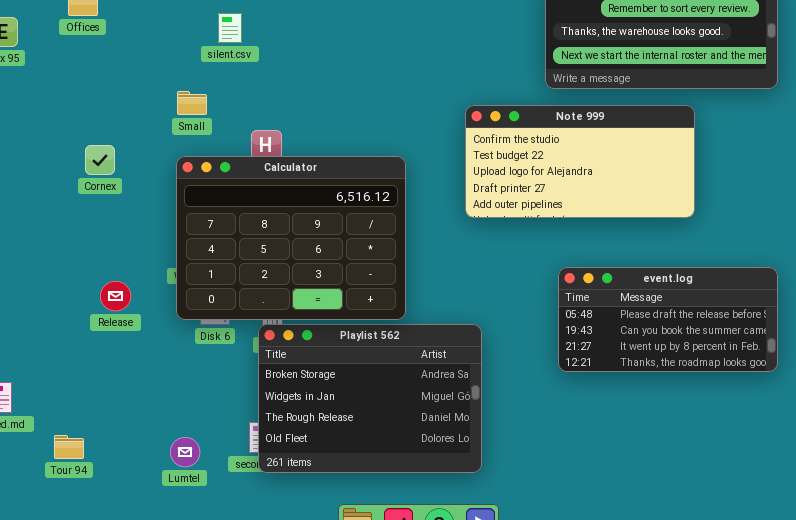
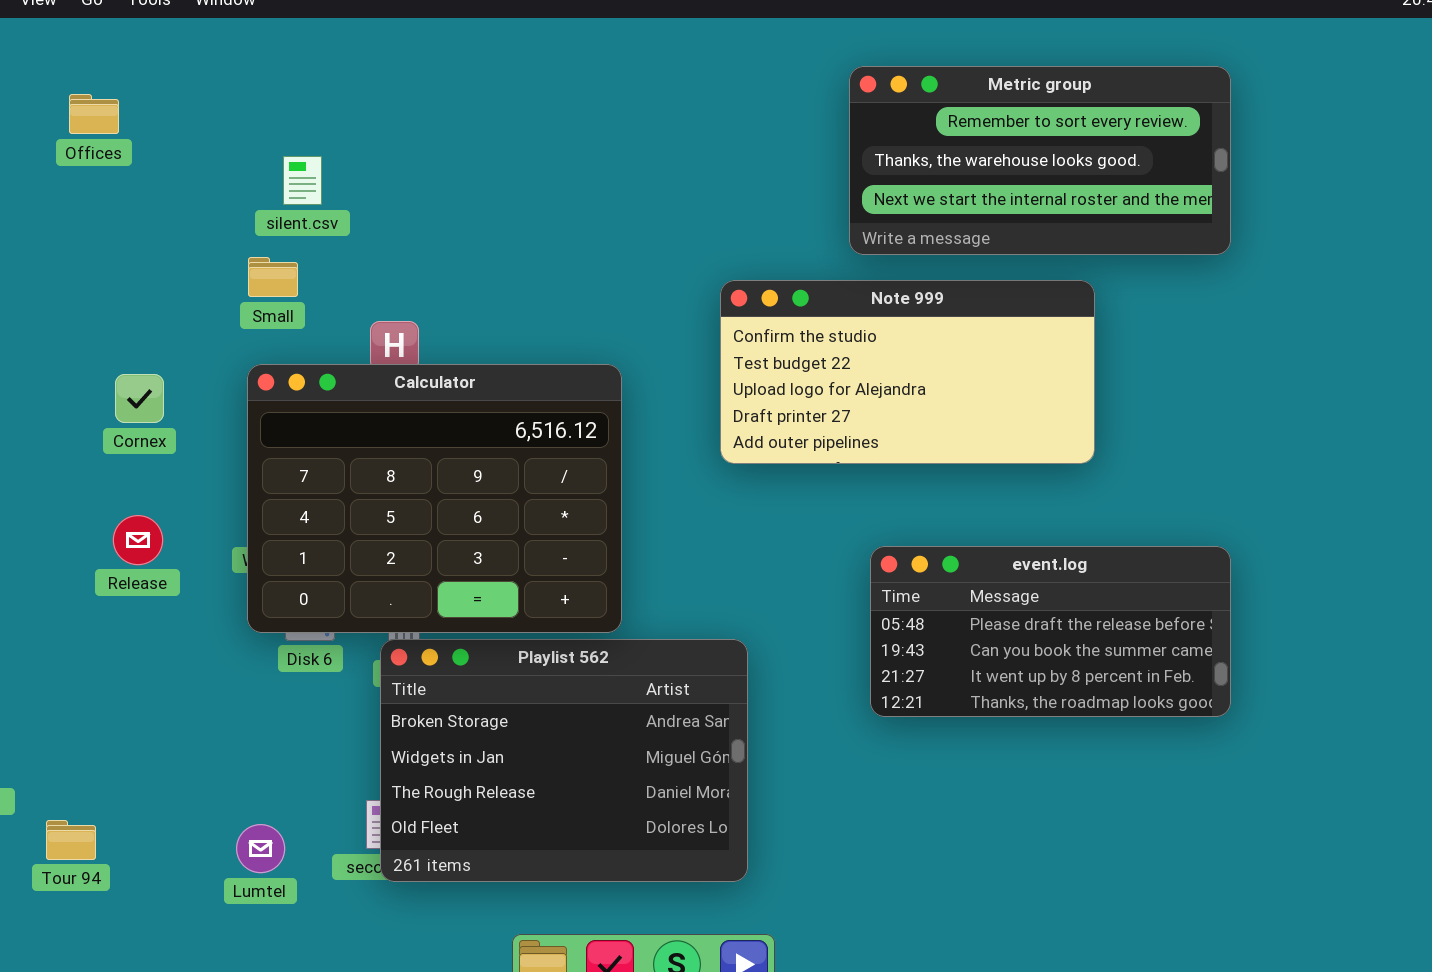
silent.csv: [218,13,242,43] -> [283,156,322,205], moved
Cornex: [85,145,115,175] -> [115,374,164,423], moved
Release: [100,281,131,311] -> [113,515,163,565], moved

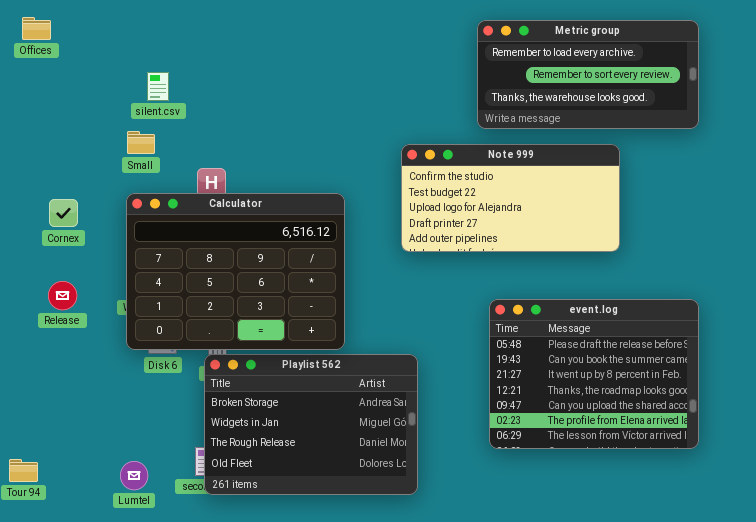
Metric group: [849,66,1231,255] -> [477,20,699,129], scrolled up 1 row
Offices: [69,94,119,134] -> [22,17,51,40], moved
event.log: [870,546,1231,717] -> [489,299,699,449], resized

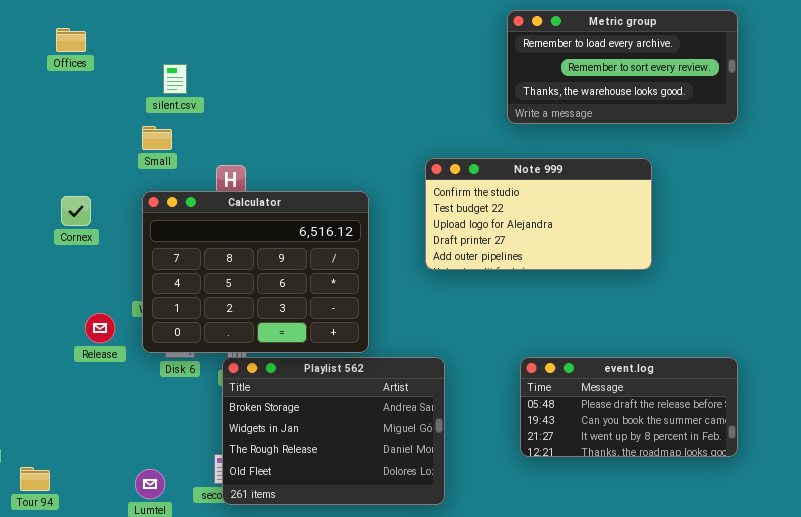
Offices: [22,17,51,40] -> [56,28,86,52], moved
Note 999: [401,144,620,252] -> [425,158,652,270], moved
Release: [48,281,77,310] -> [85,313,115,343], moved
event.log: [489,299,699,449] -> [520,357,738,457], resized

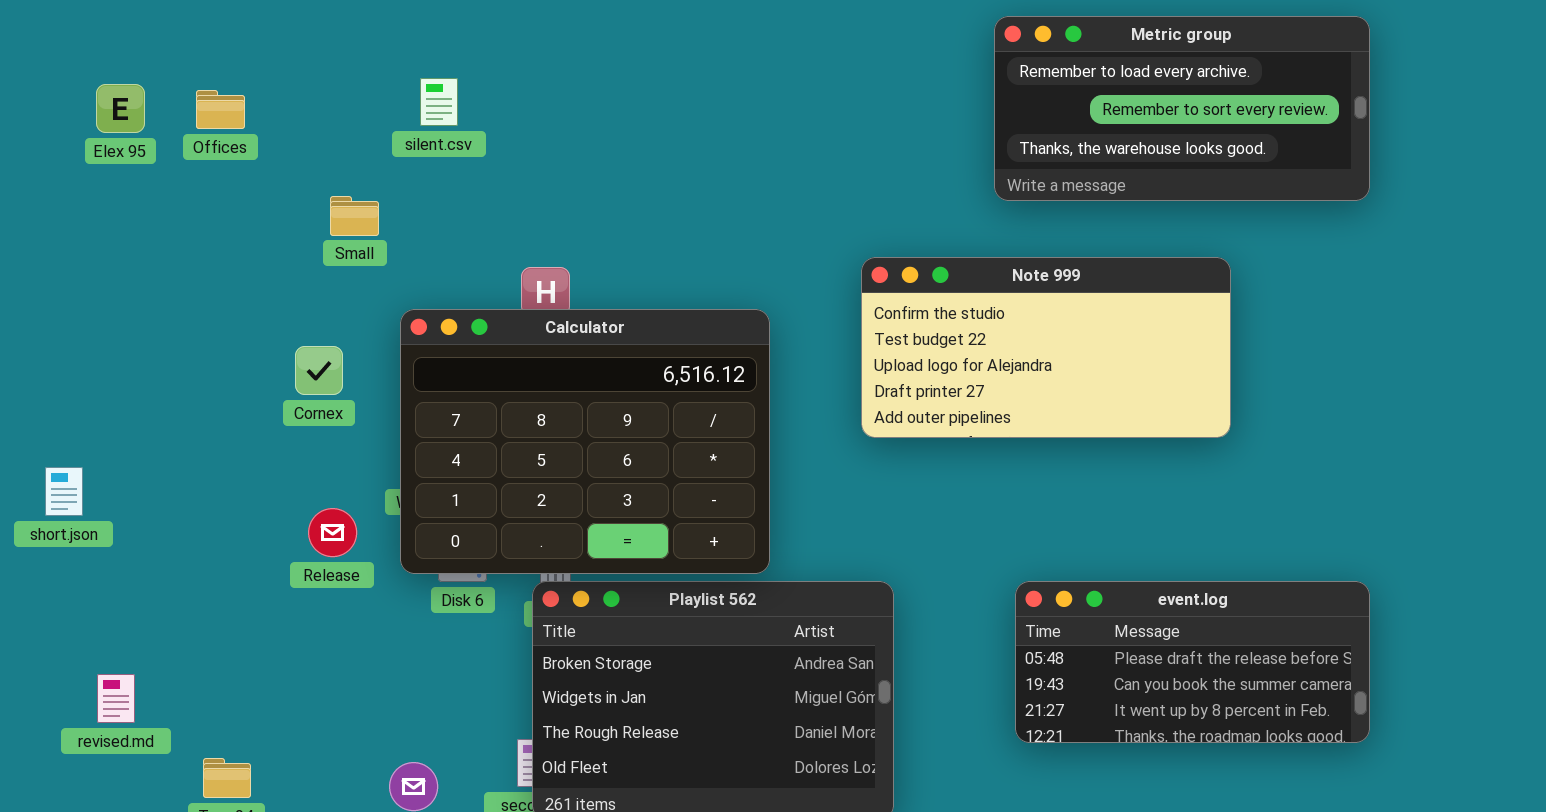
Offices: [56,28,86,52] -> [196,90,245,129], moved
silent.csv: [163,64,187,94] -> [420,78,458,126], moved
Small: [142,126,172,150] -> [330,196,379,236], moved
Cornex: [61,196,91,226] -> [295,346,343,395], moved

